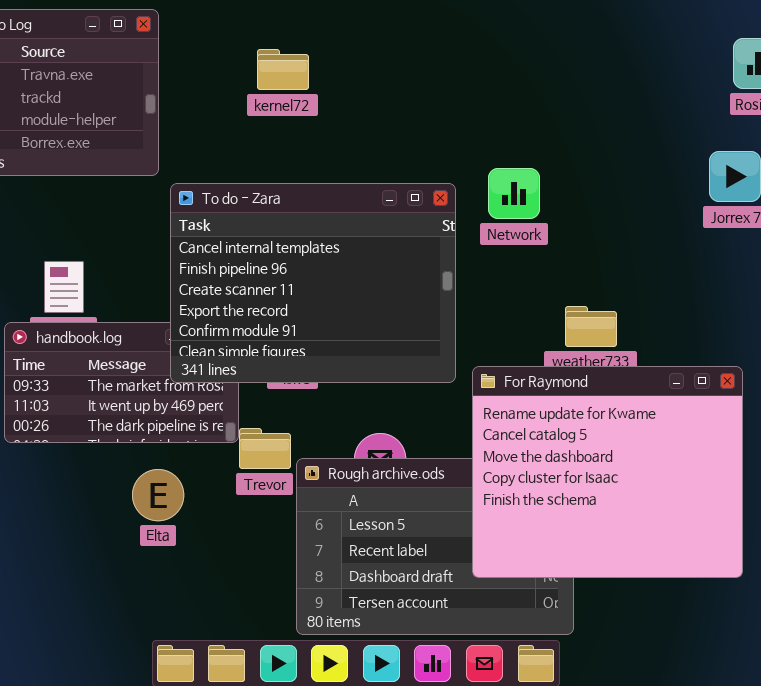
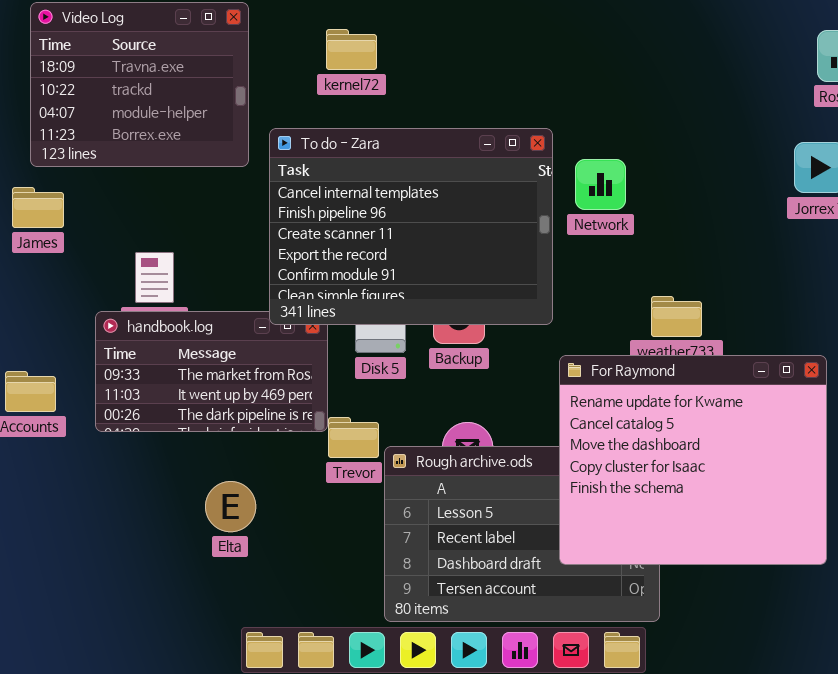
kernel72: [257,49,309,90] -> [326,29,377,70], moved
To do - Zara: [170,183,456,383] -> [269,128,553,325], moved
Elta: [132,469,184,521] -> [205,481,256,532], moved

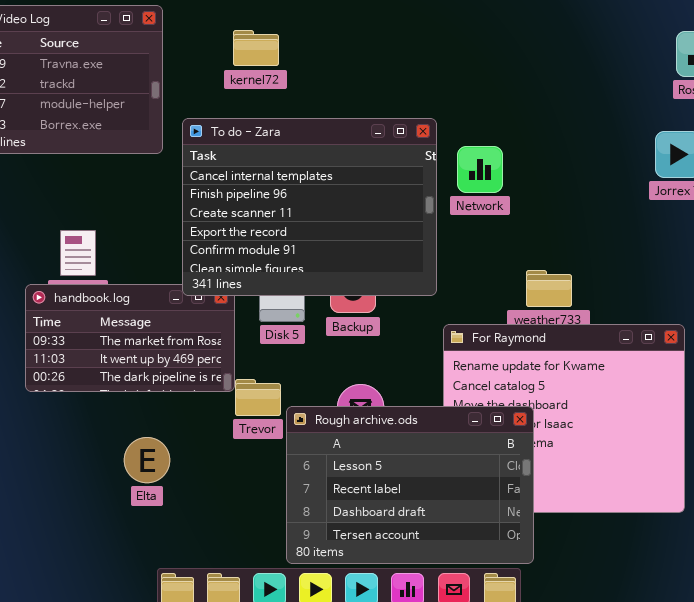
Rough archive.ods: [384,446,660,622] -> [286,406,534,564], raised

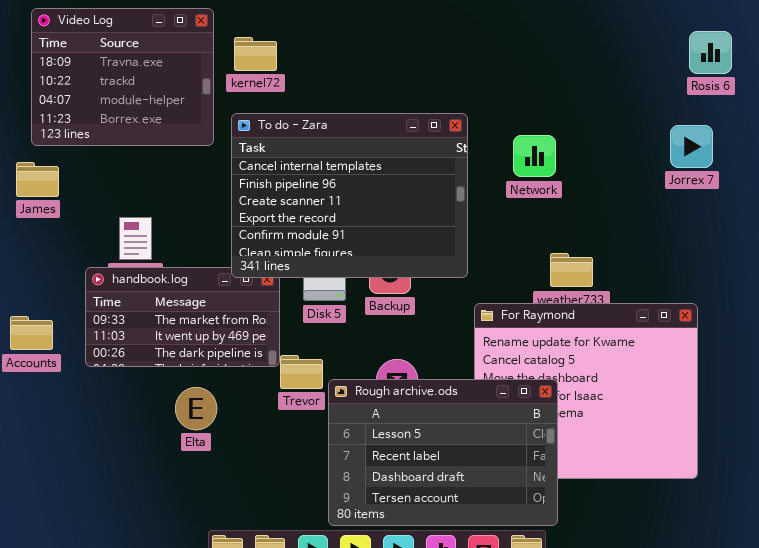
kernel72: [233,30,279,66] -> [234,37,277,71], moved
Network: [457,146,503,193] -> [513,135,556,177], moved
Elta: [124,437,170,483] -> [175,387,217,430], moved

